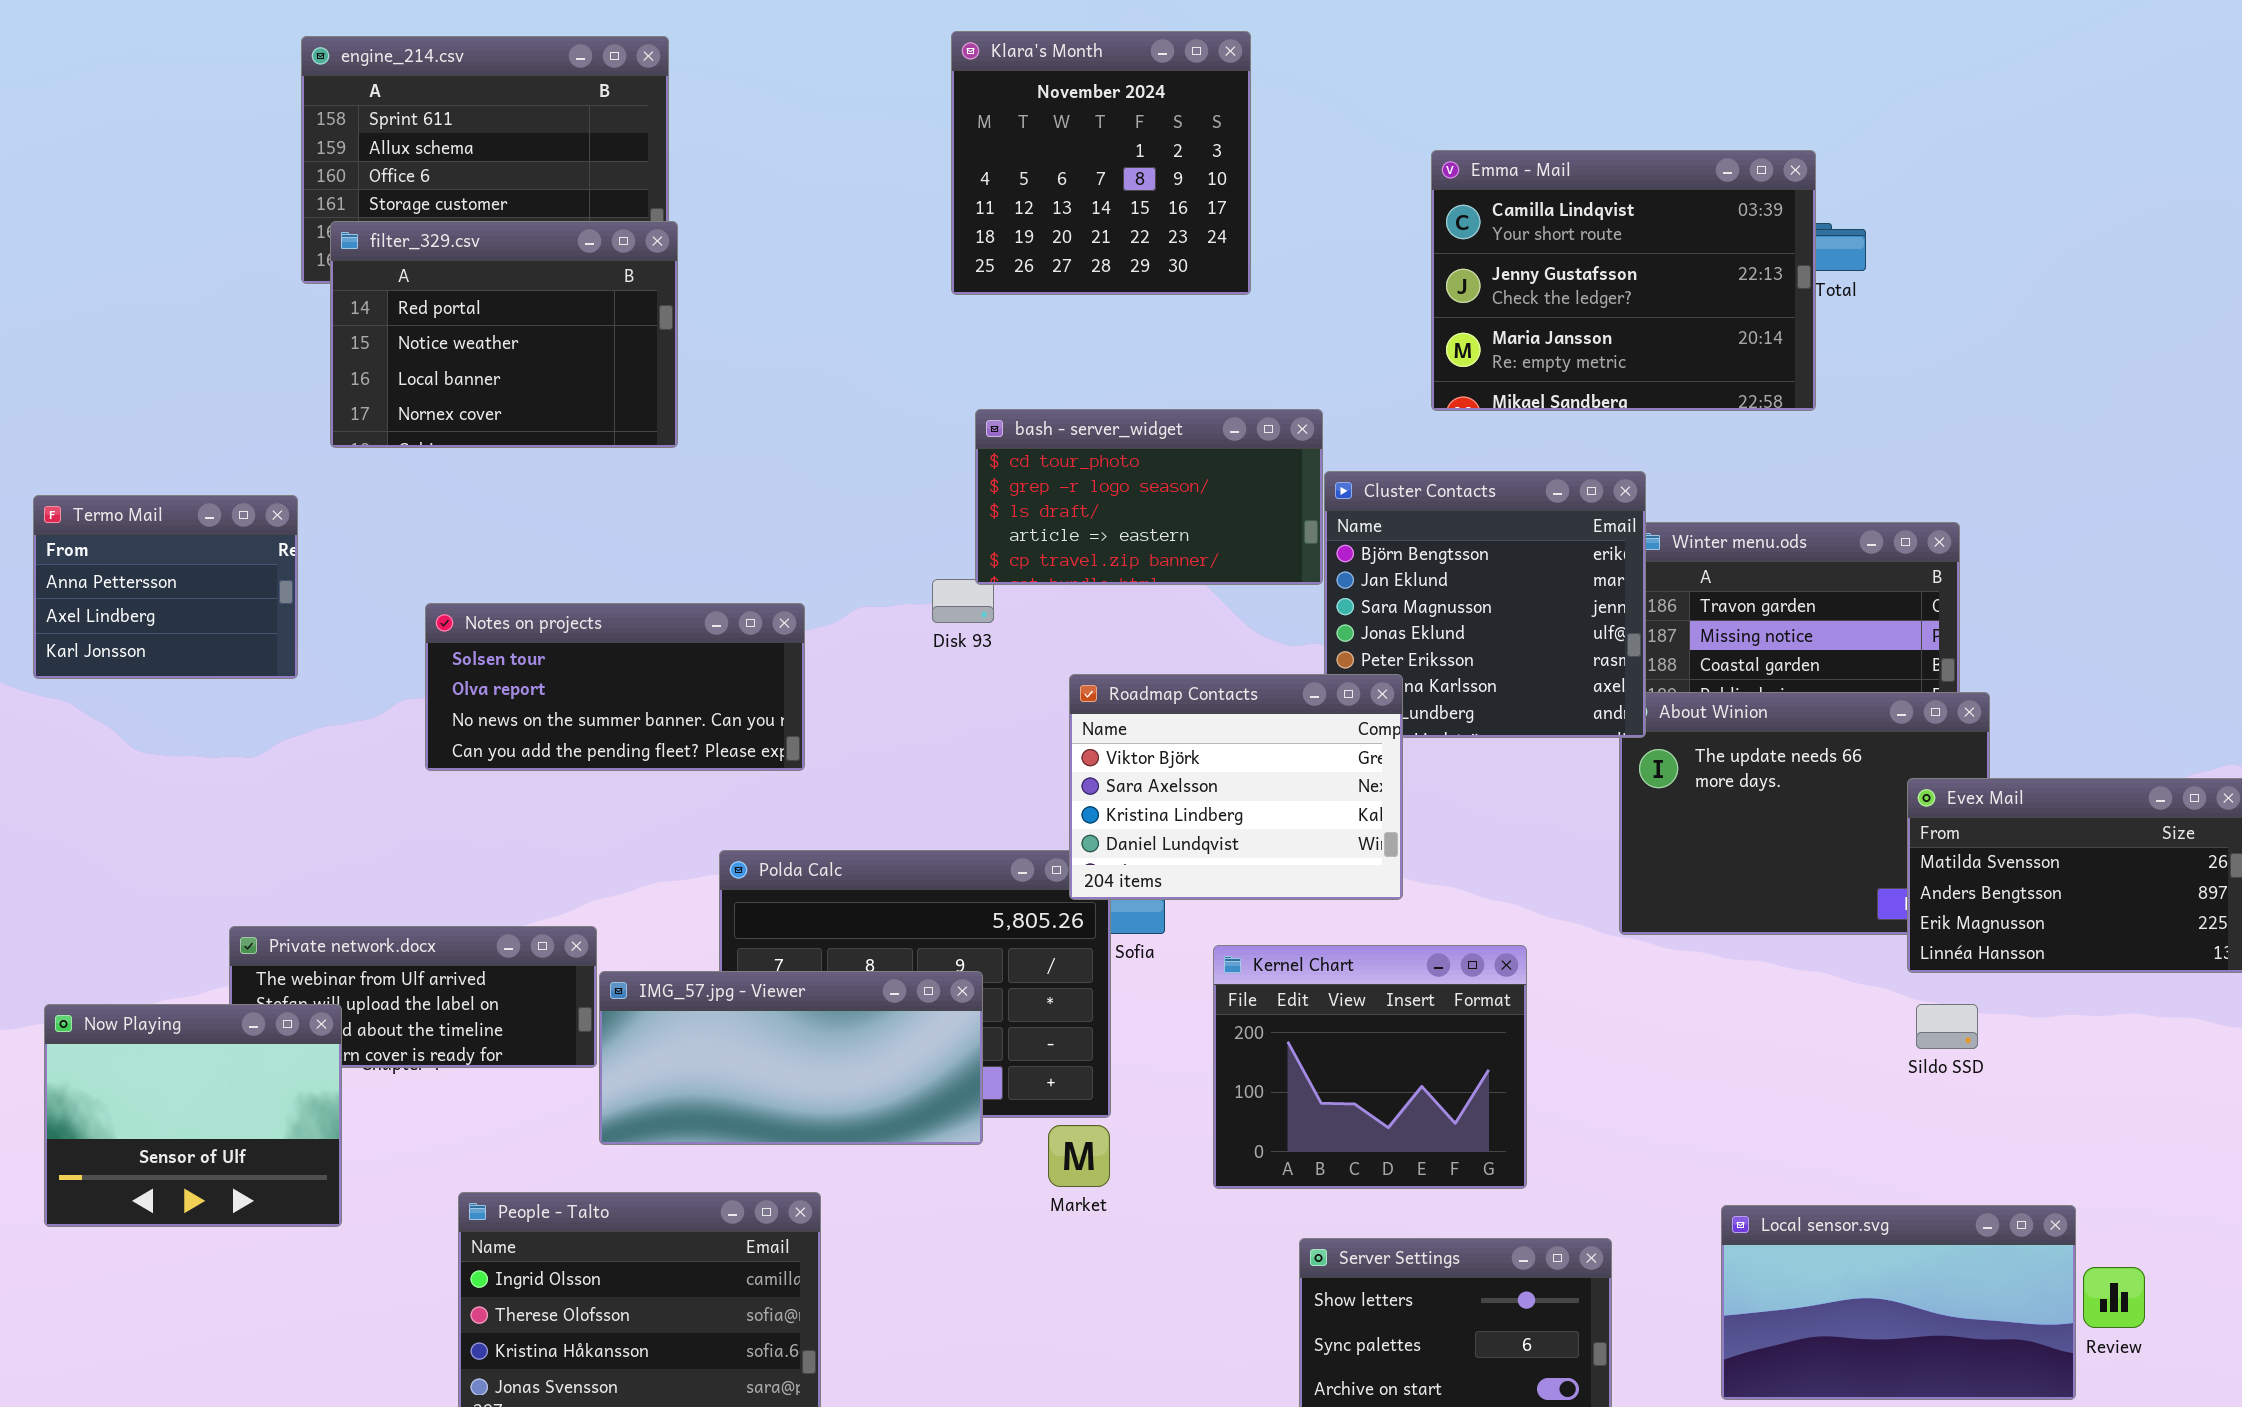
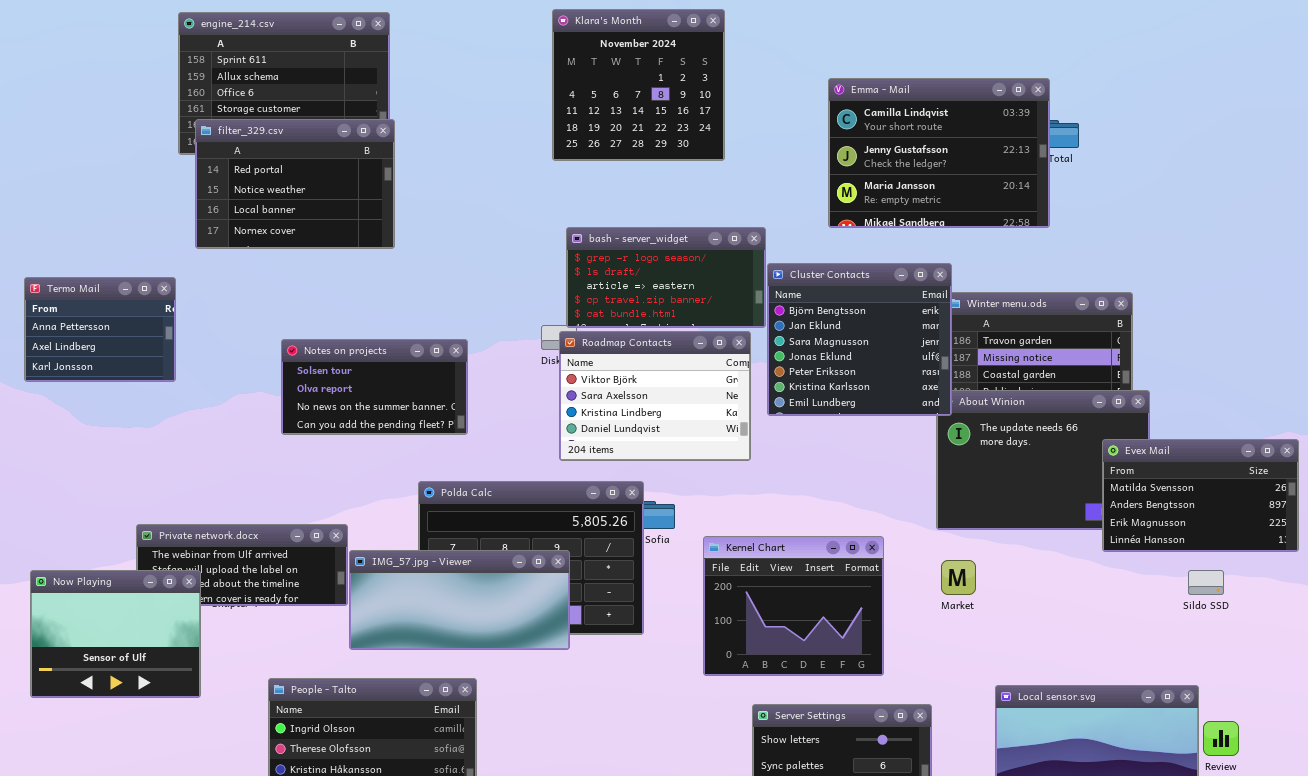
bash - server_widget: [975,409,1323,585] -> [566,227,766,328], scrolled down 1 row
Notes on projects: [425,603,805,771] -> [281,339,468,435], resized
Roadmap Contacts: [1069,674,1403,900] -> [559,331,751,461], moved
Sildo SSD: [1916,1004,1978,1049] -> [1188,570,1224,595], moved
Market: [1048,1125,1110,1187] -> [941,560,976,595], moved

